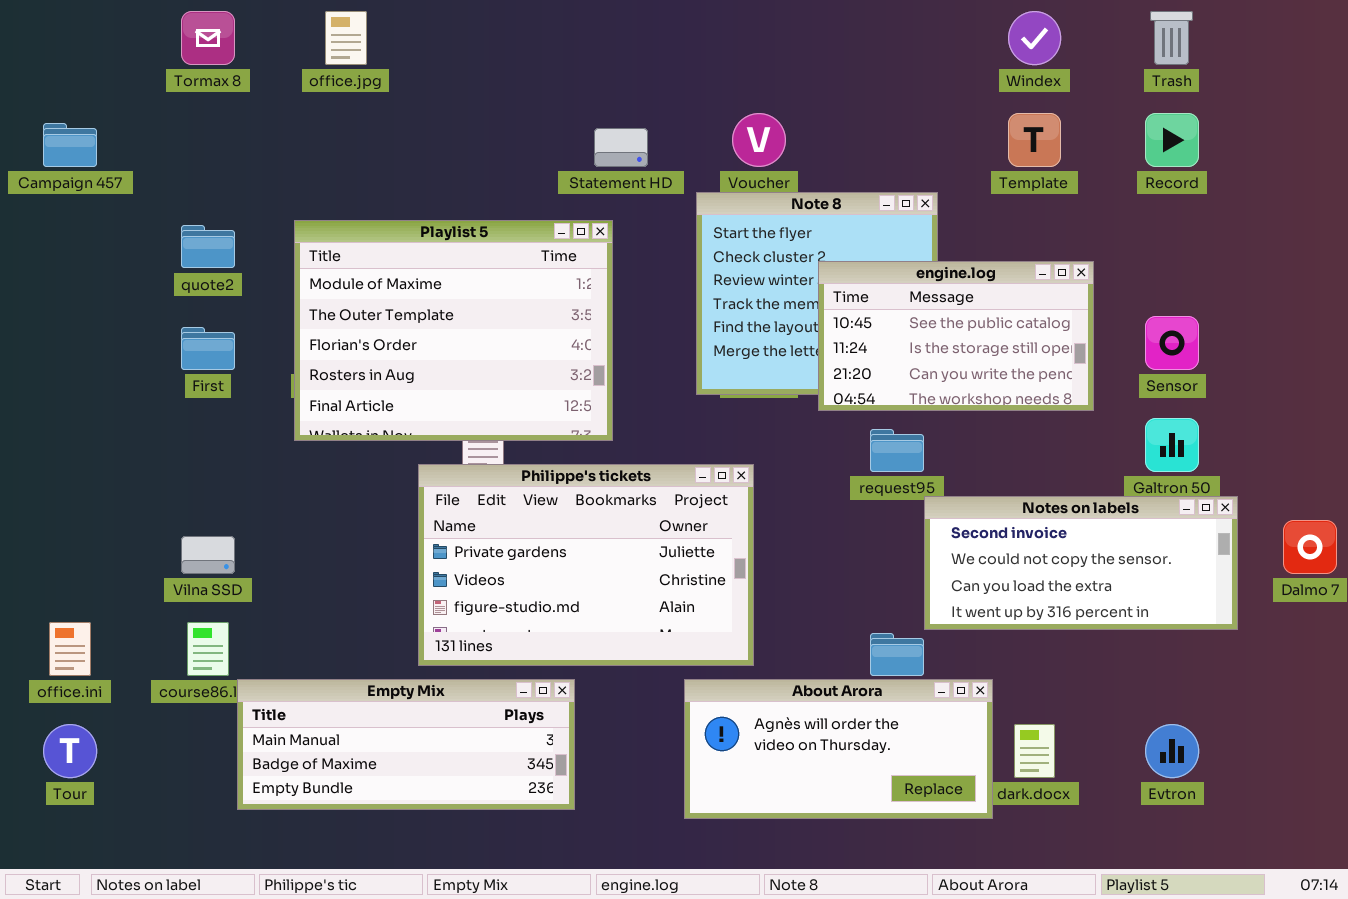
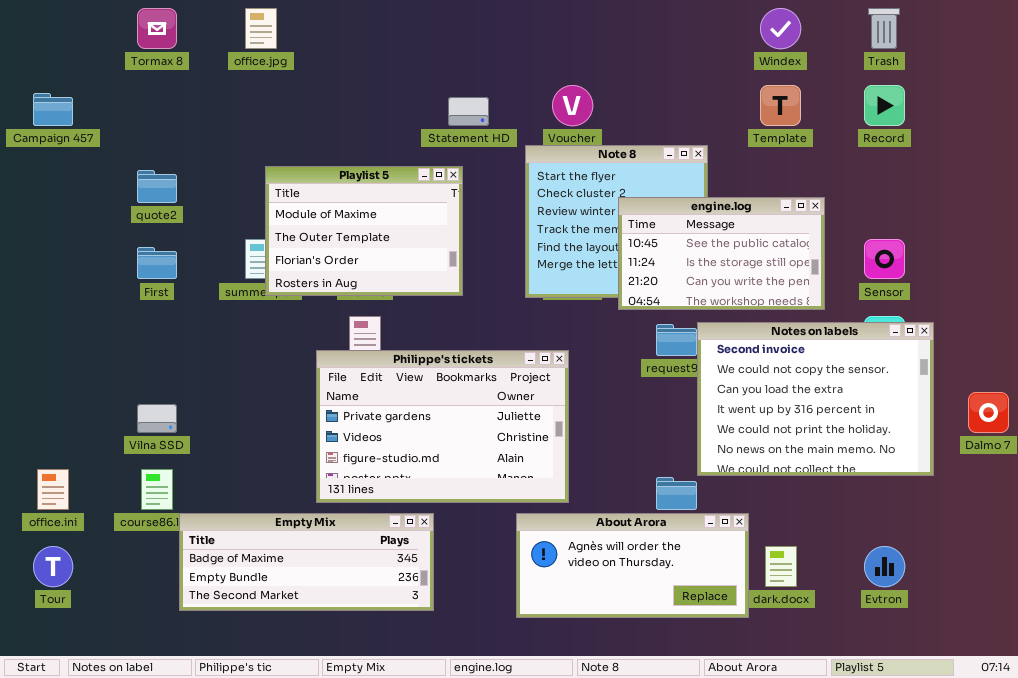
Playlist 5: [294,220,613,441] -> [265,166,463,296], resized
Notes on labels: [924,496,1238,630] -> [697,322,934,476], resized
Empty Mix: [237,679,575,810] -> [179,513,434,611], scrolled down 1 row

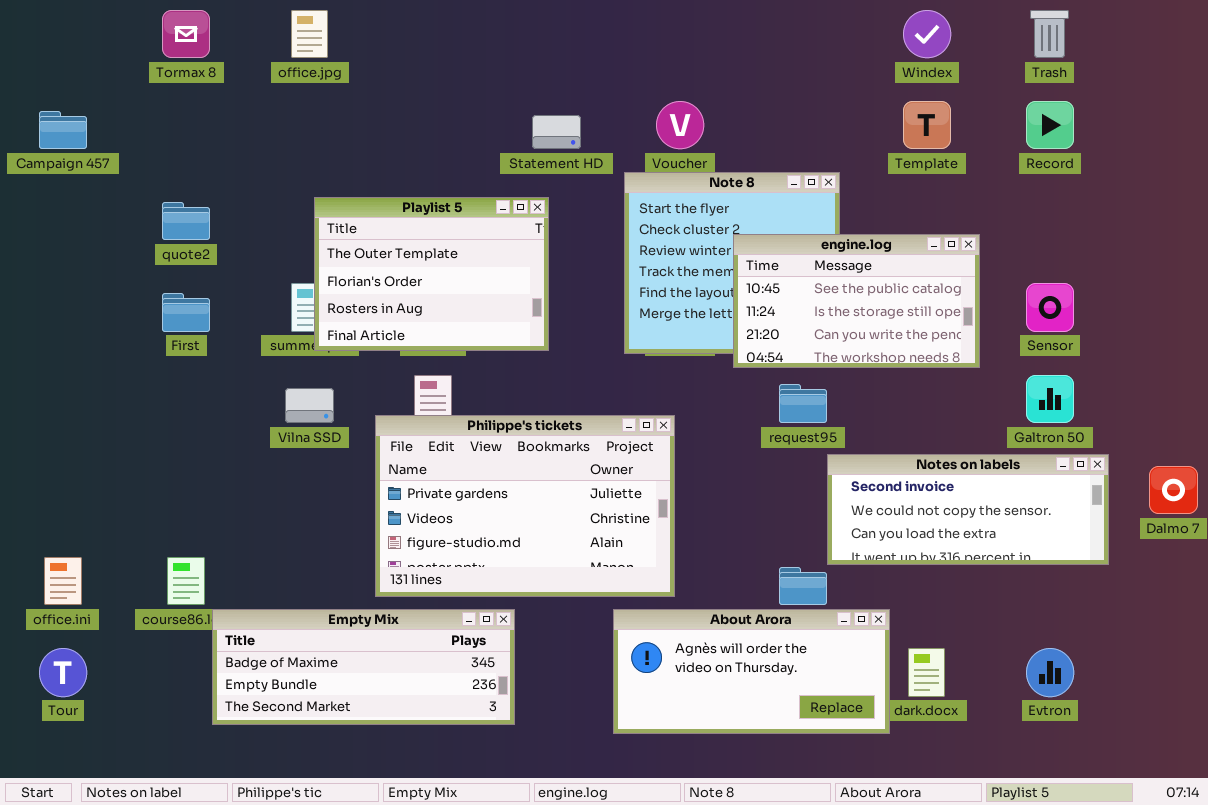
Playlist 5: [265,166,463,296] -> [314,197,549,351], scrolled down 1 row
Notes on labels: [697,322,934,476] -> [827,454,1109,565], resized
Vilna SSD: [137,404,177,433] -> [285,388,334,423], moved

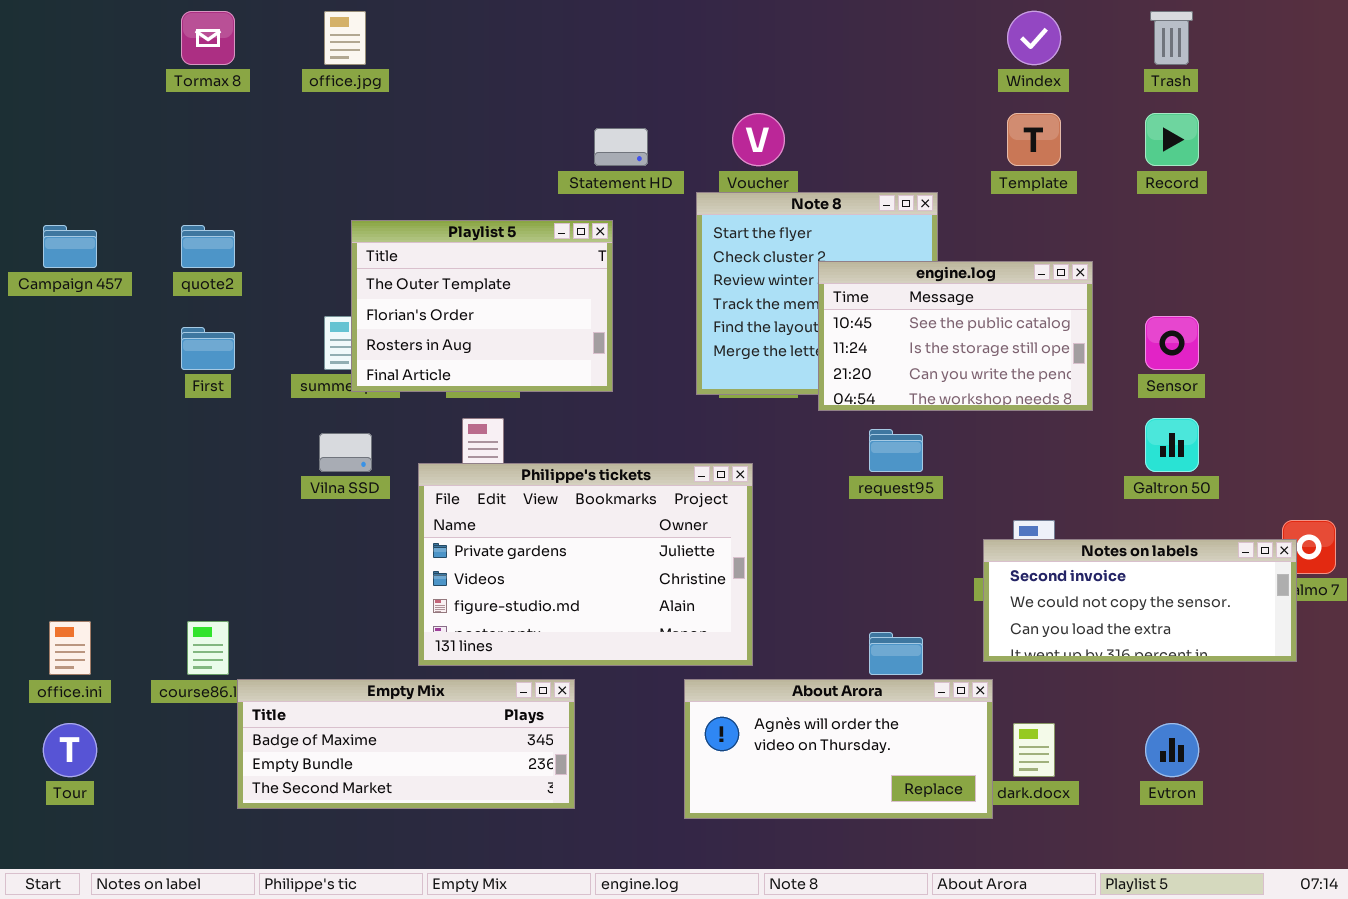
Campaign 457: [39,111,87,149] -> [43,225,97,268], moved
Notes on labels: [827,454,1109,565] -> [983,539,1297,662], moved

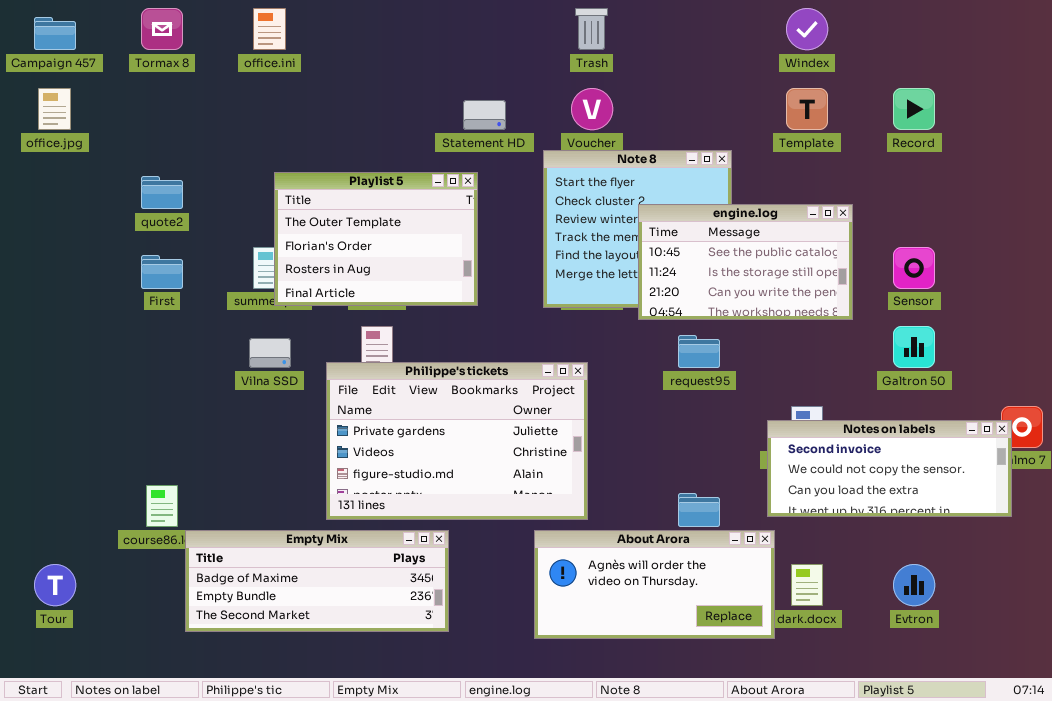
office.jpg: [324,11,366,65] -> [38,88,71,130], moved
Trash: [1150,11,1193,65] -> [575,8,608,50], moved
Campaign 457: [43,225,97,268] -> [34,17,76,50], moved
office.ini: [49,621,91,675] -> [253,8,286,50], moved

